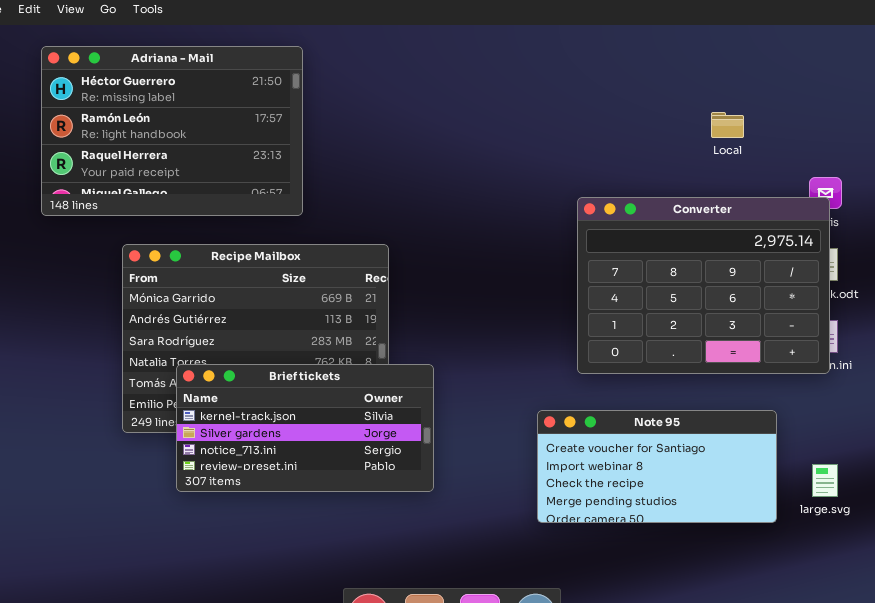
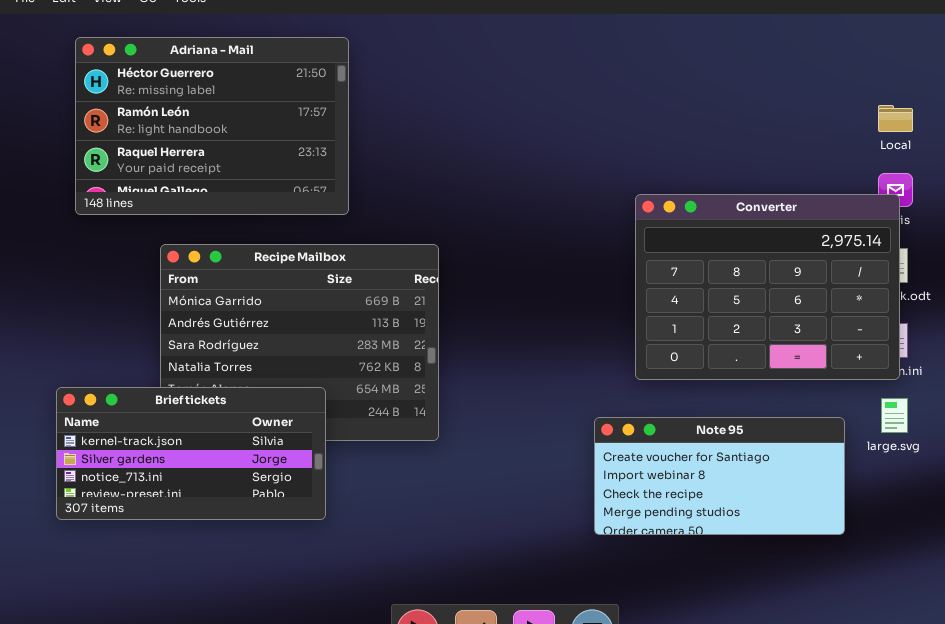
Local: [711,112,744,138] -> [878,105,913,132], moved
Brief tickets: [176,364,434,492] -> [56,387,326,520], moved
large.svg: [812,464,838,497] -> [881,398,908,433], moved

